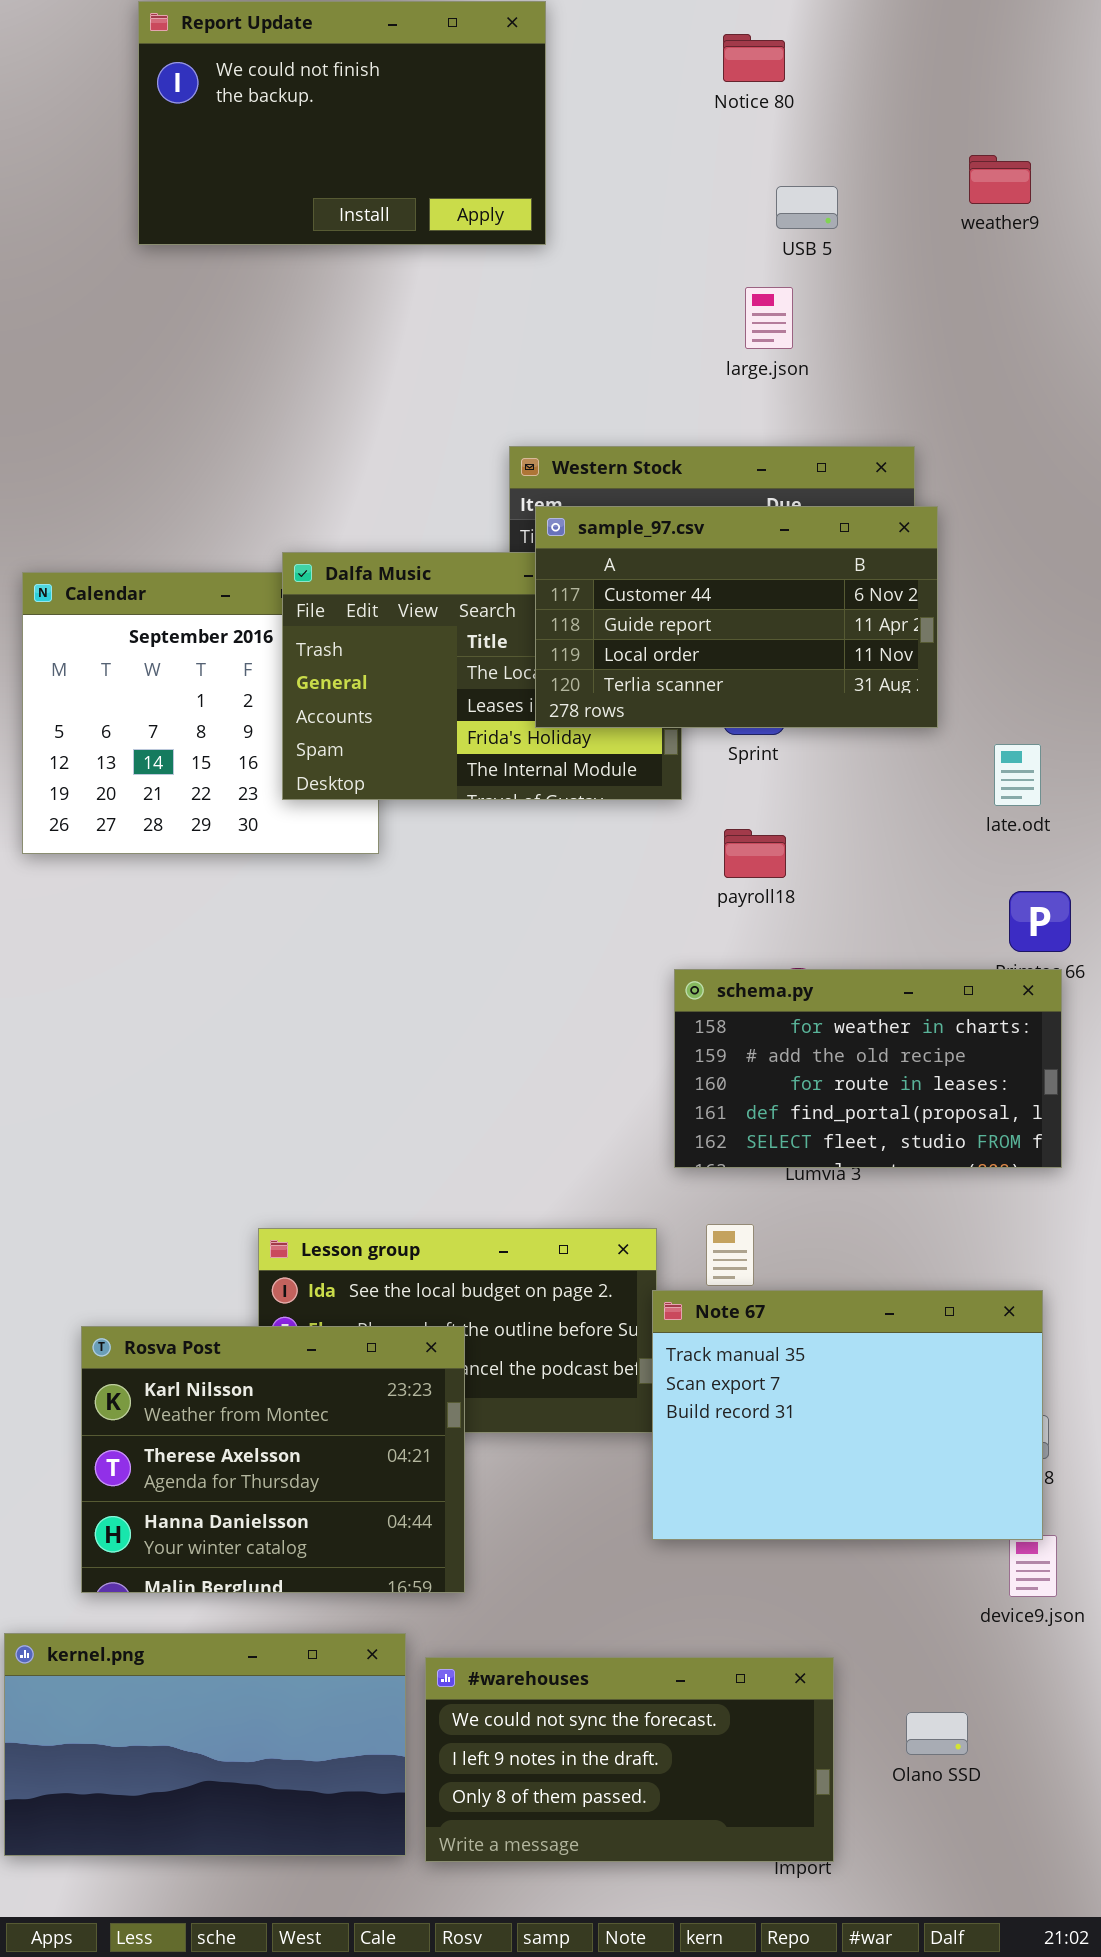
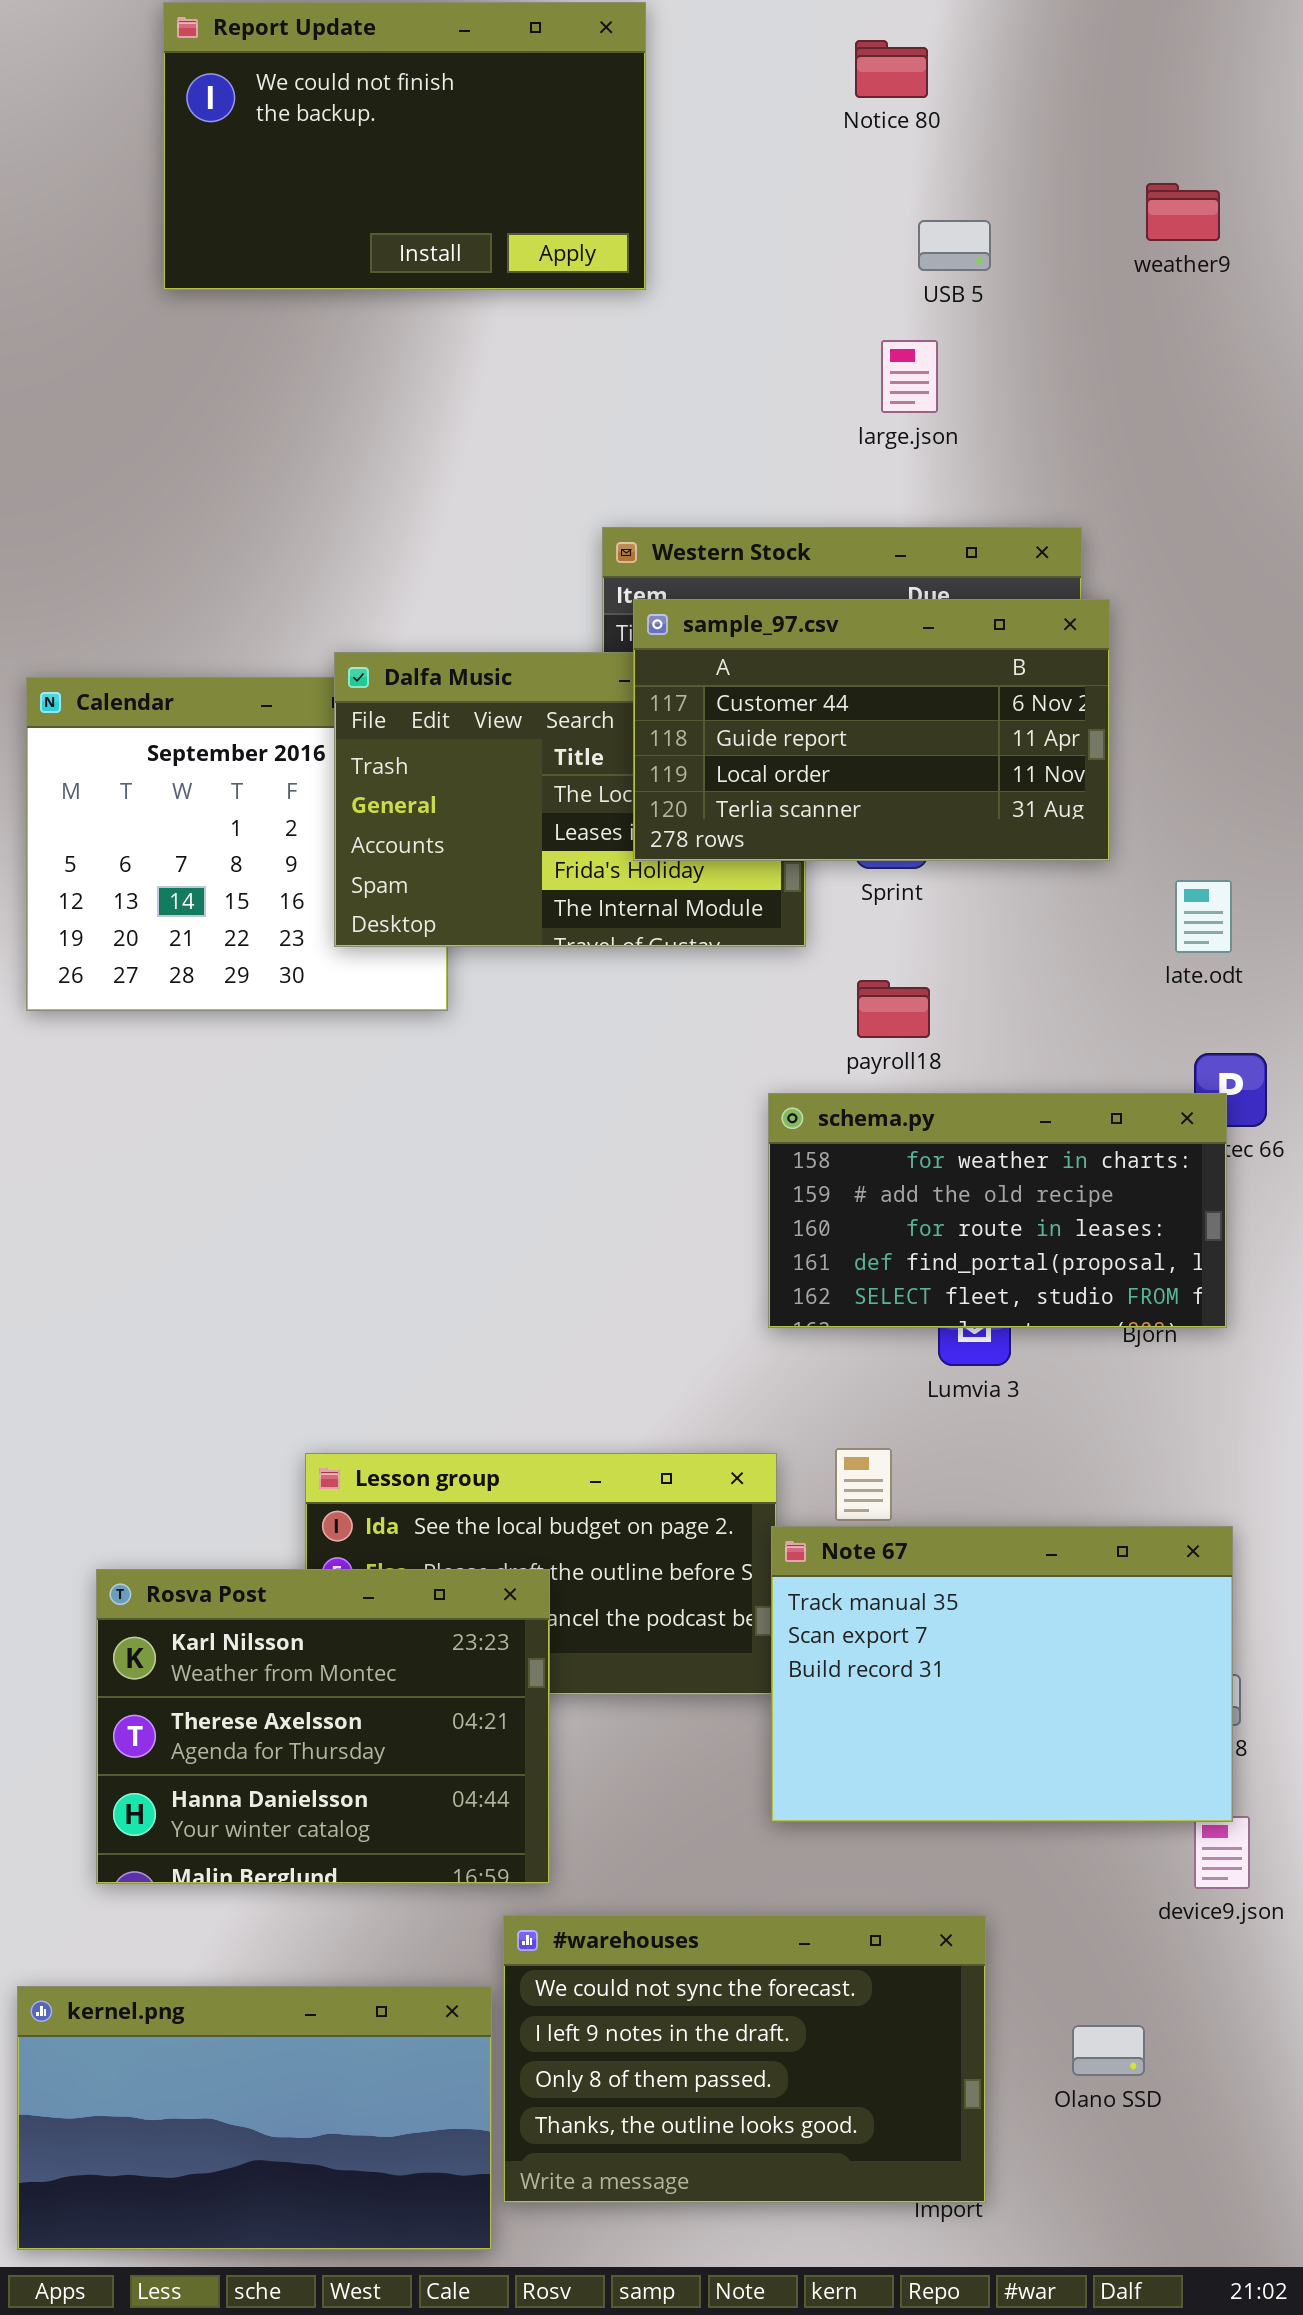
schema.py: [674,969,1062,1168] -> [768,1093,1227,1328], moved
kernel.png: [4,1633,406,1856] -> [17,1986,492,2250], moved
#warehouses: [425,1657,834,1862] -> [503,1915,986,2203], resized

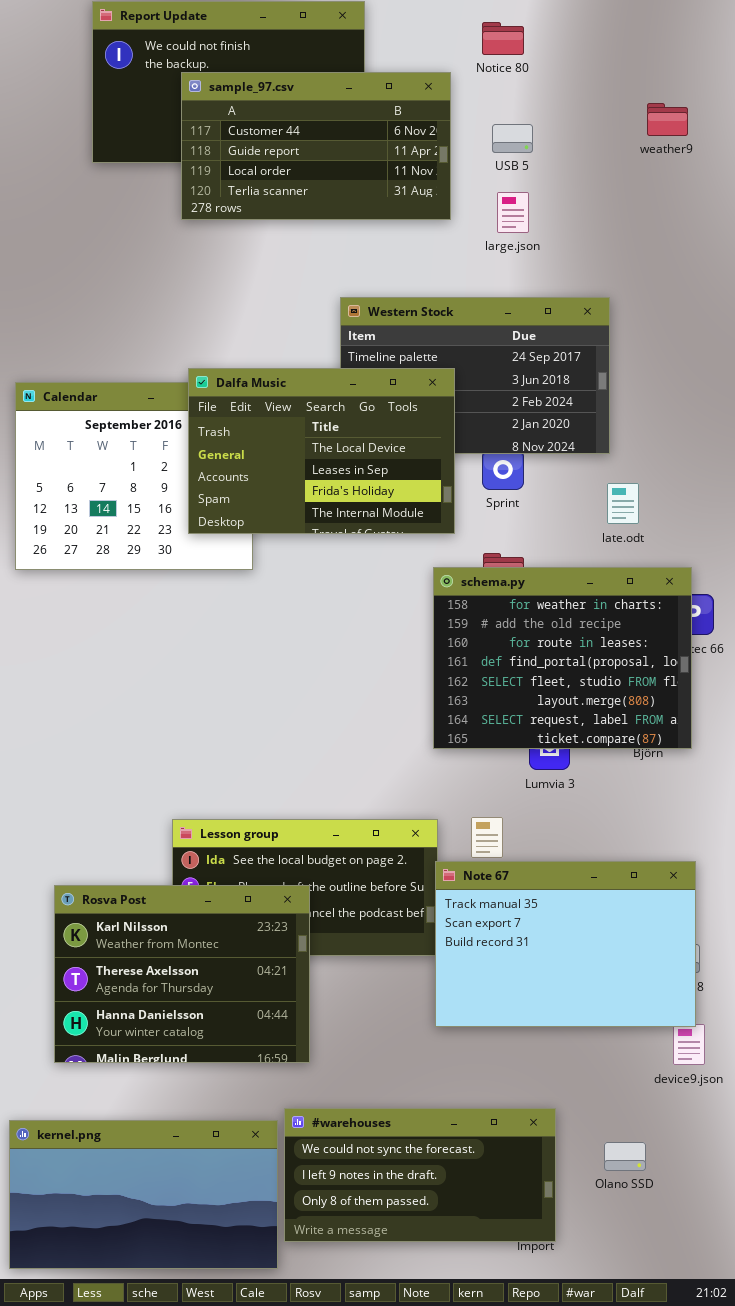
USB 5: [918,220,991,271] -> [492,124,533,153], moved
sample_97.csv: [633,599,1110,861] -> [181,72,451,220], moved
late.odt: [1175,880,1232,953] -> [607,483,639,524], moved
schema.py: [768,1093,1227,1328] -> [433,567,692,749], resized
#warehouses: [503,1915,986,2203] -> [284,1108,556,1242], resized

